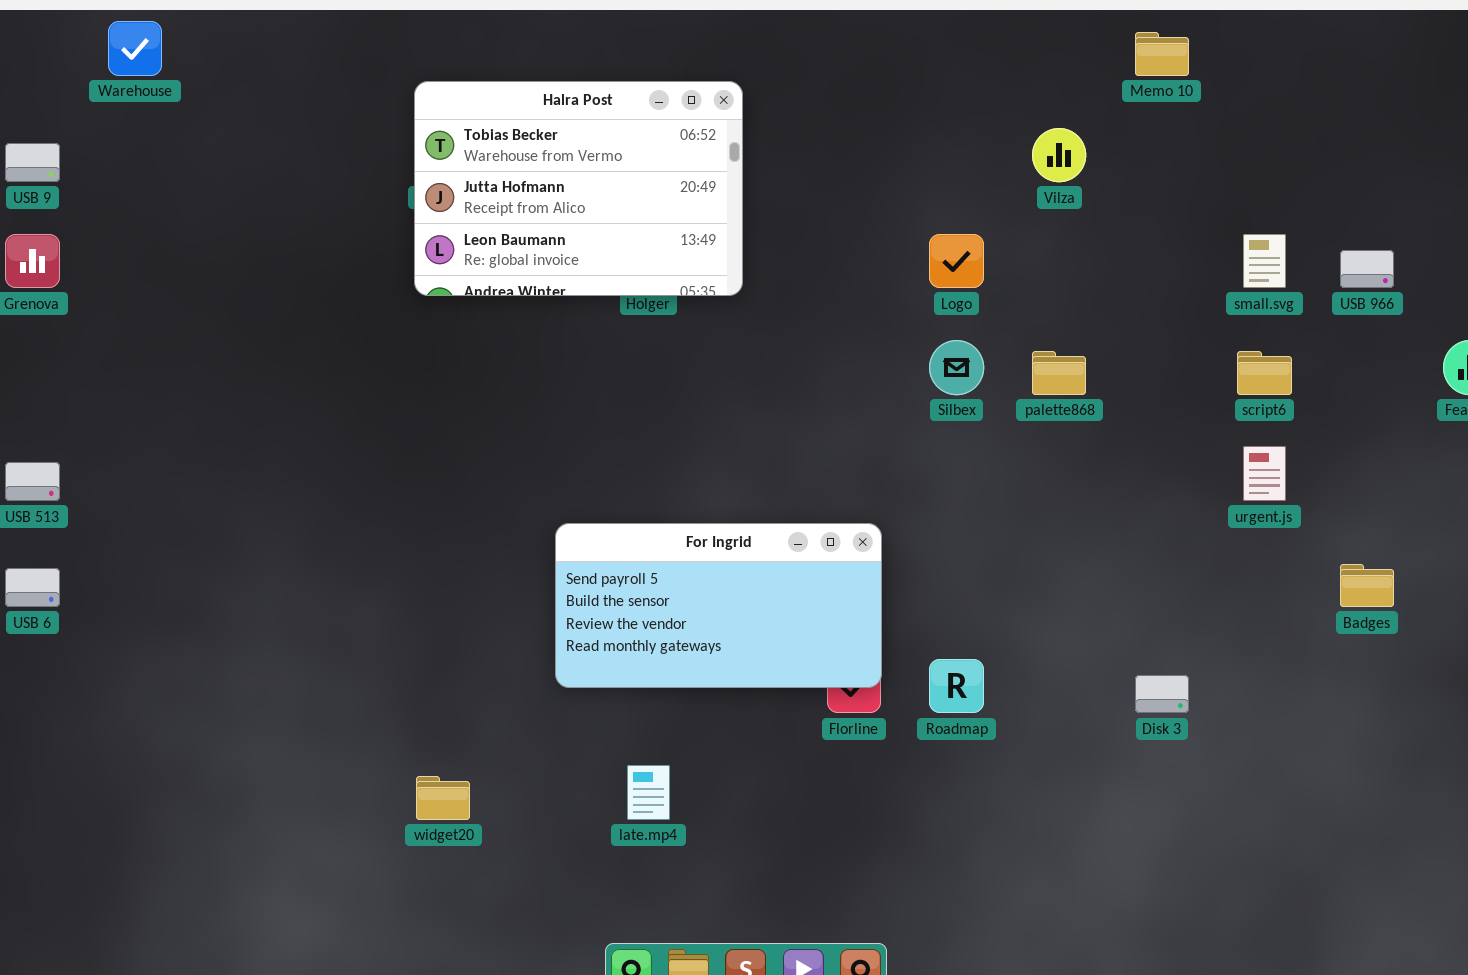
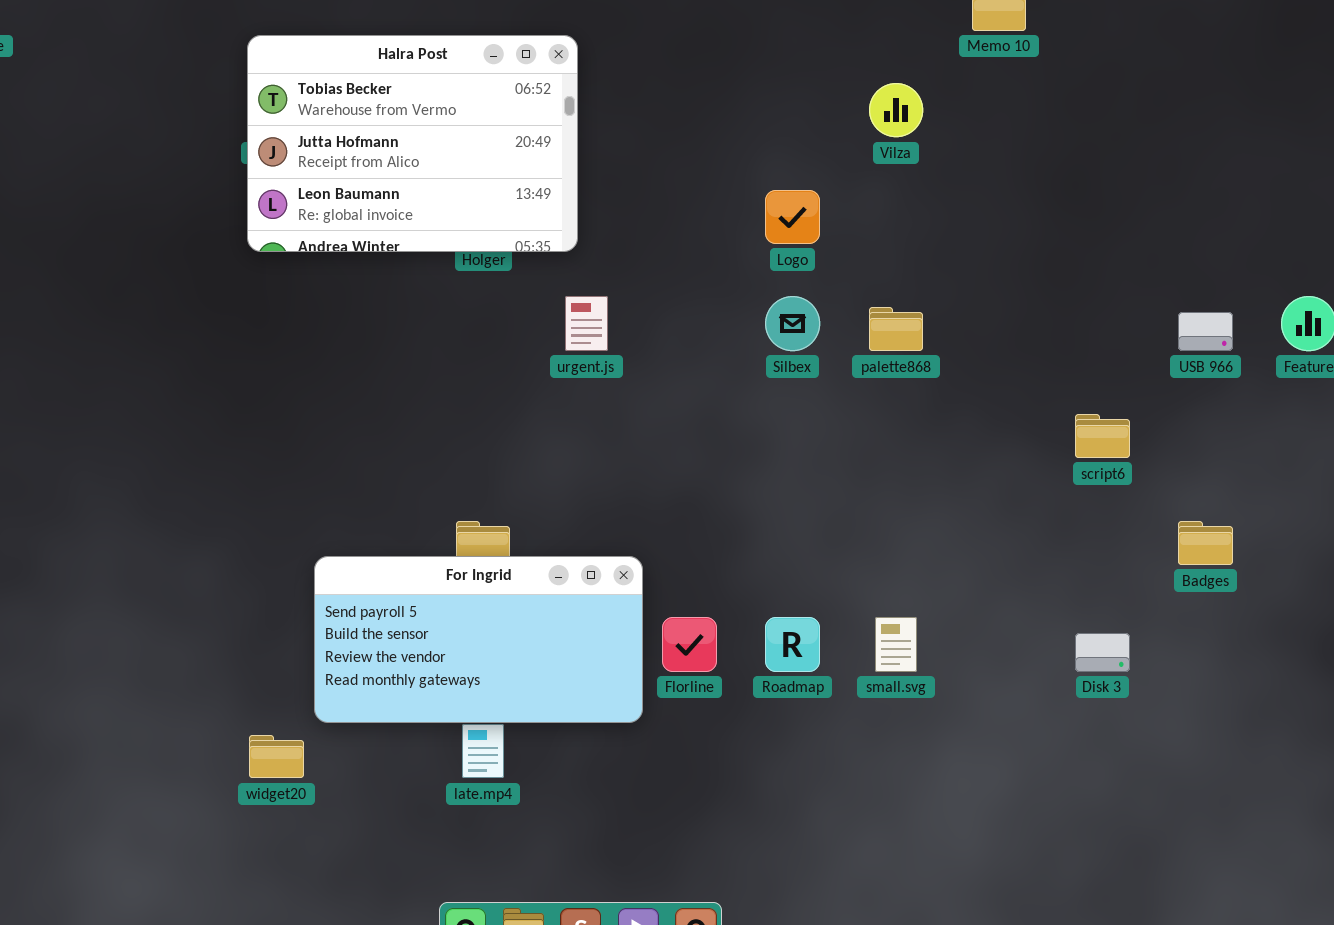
small.svg: [1243,234,1286,288] -> [875,617,917,672], moved
USB 966: [1340,250,1394,288] -> [1178,312,1233,351], moved
script6: [1237,351,1292,395] -> [1075,414,1130,458], moved
urgent.js: [1243,446,1286,501] -> [565,296,608,351], moved
For Ingrid: [555,523,882,688] -> [314,556,643,723], moved
Disk 3: [1135,675,1189,713] -> [1075,633,1130,672], moved

